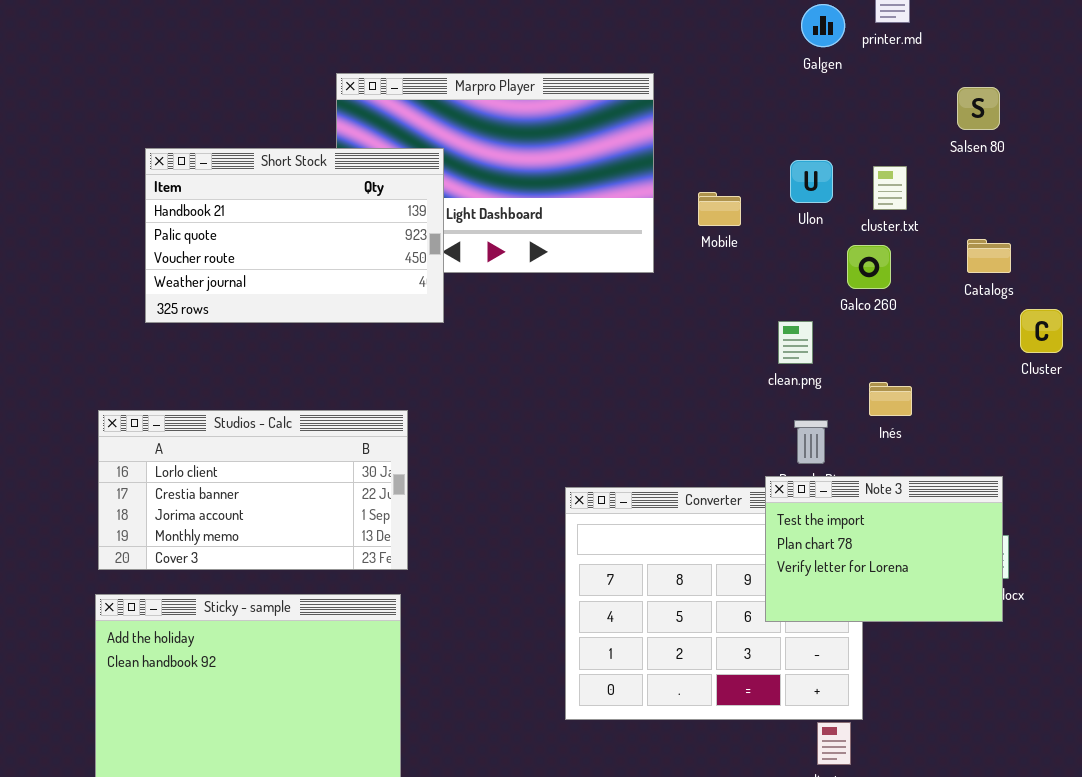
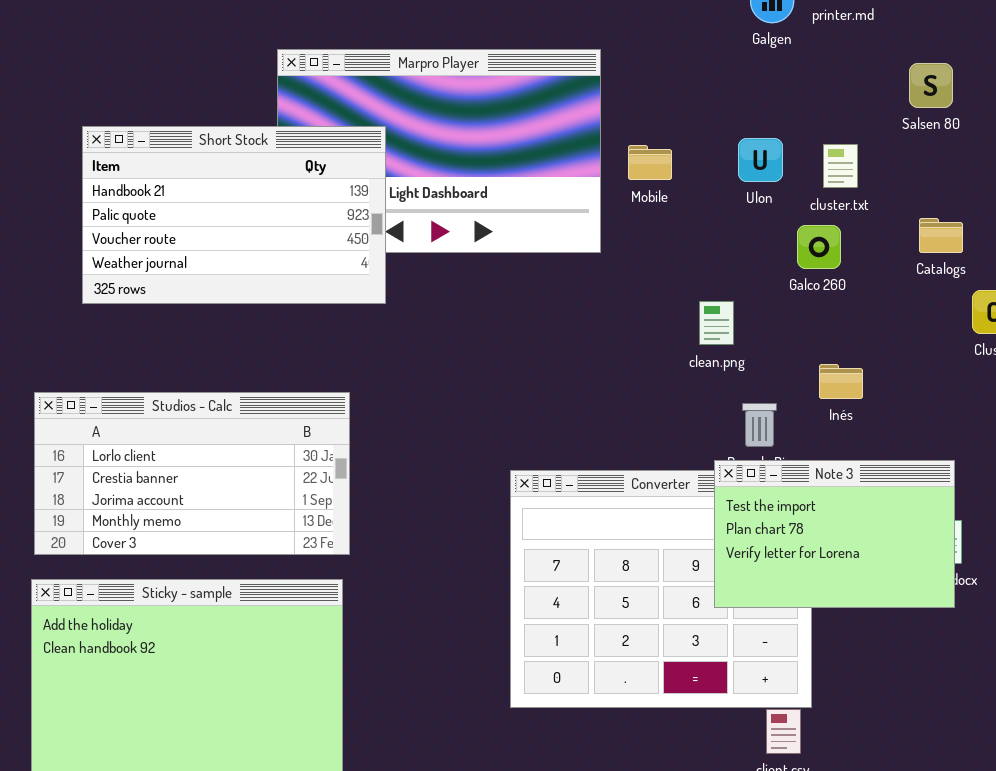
Mobile: [698,192,741,226] -> [628,145,672,180], moved
clean.png: [778,321,813,364] -> [699,301,734,345], moved

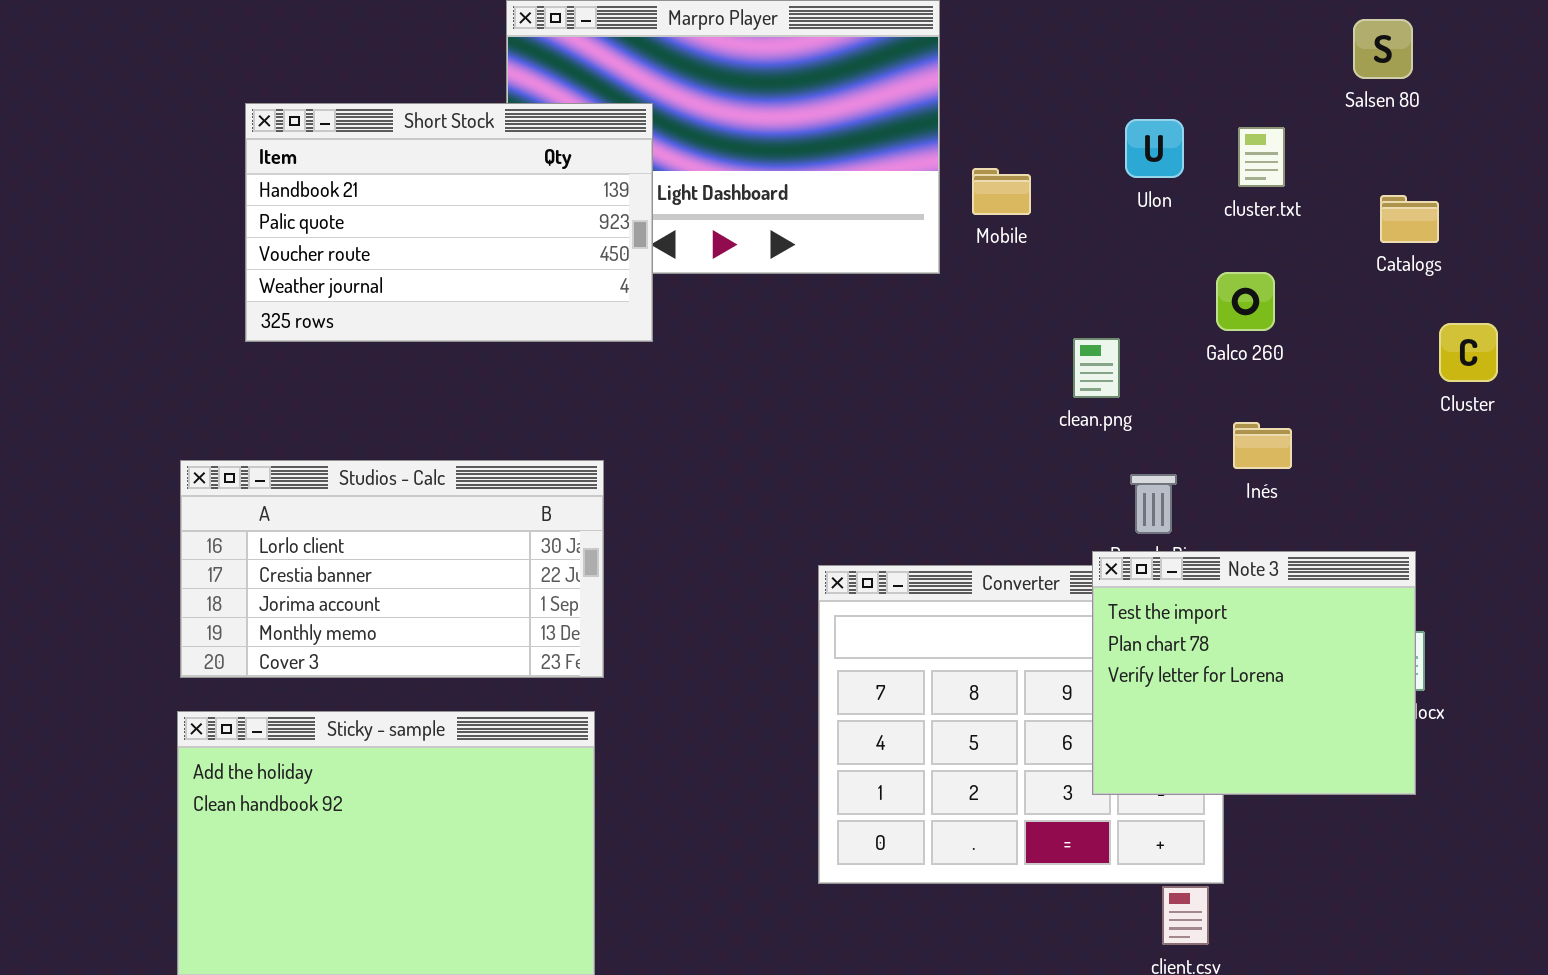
Mobile: [628,145,672,180] -> [972,168,1031,215], moved
Catalogs: [919,218,963,253] -> [1380,195,1439,243], moved
Galco 260: [797,225,841,269] -> [1216,272,1275,331], moved
Note 3: [714,460,955,608] -> [1092,551,1416,795], resized

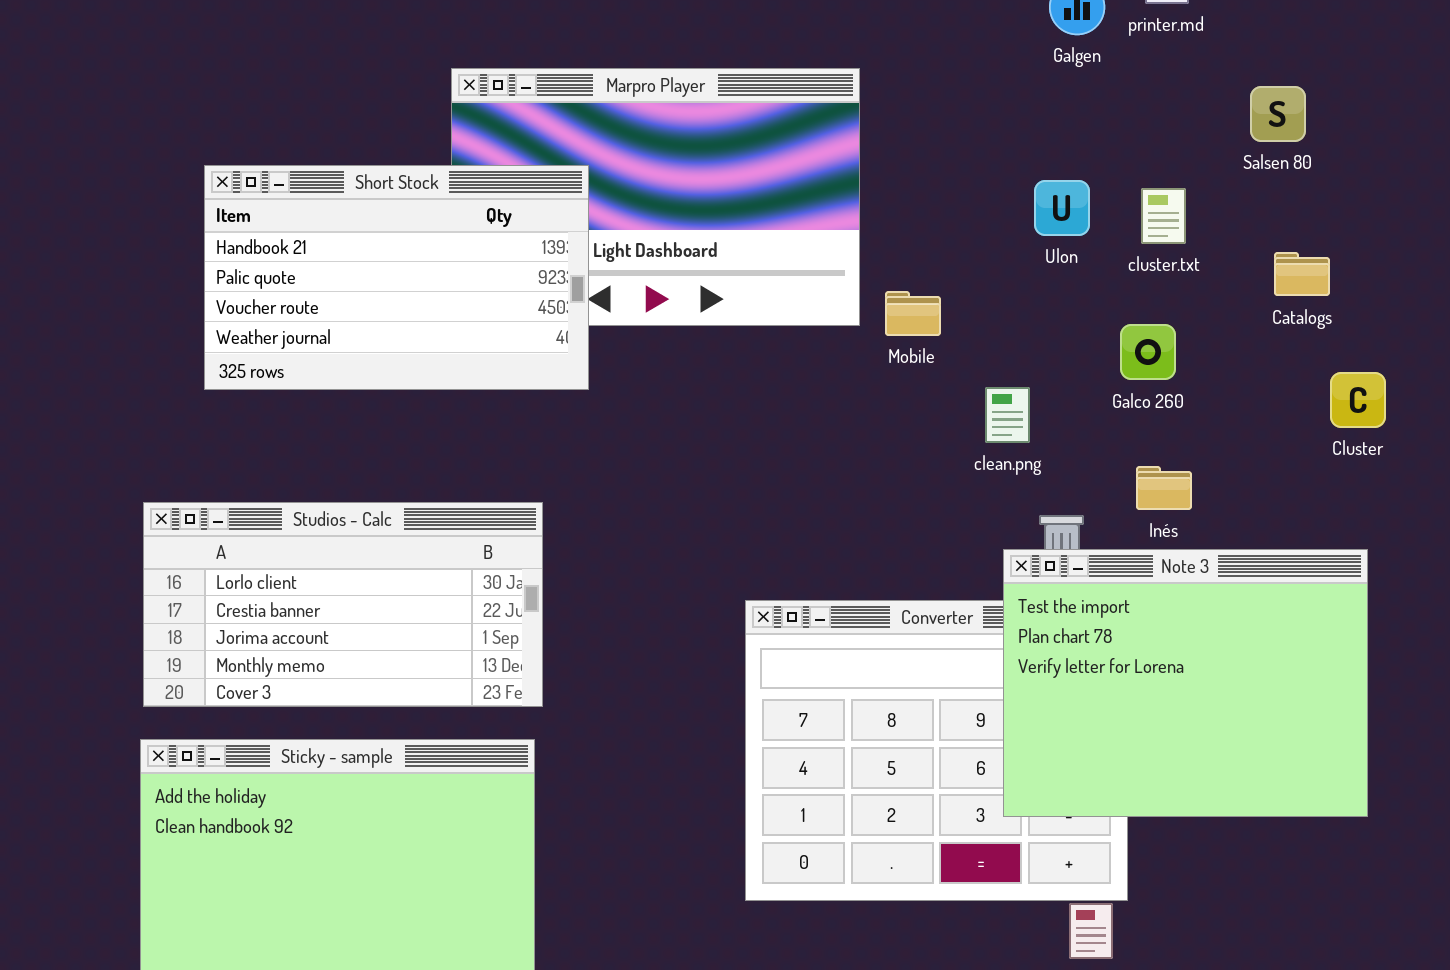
Mobile: [972,168,1031,215] -> [885,291,941,336], moved
Note 3: [1092,551,1416,795] -> [1003,549,1368,817], resized

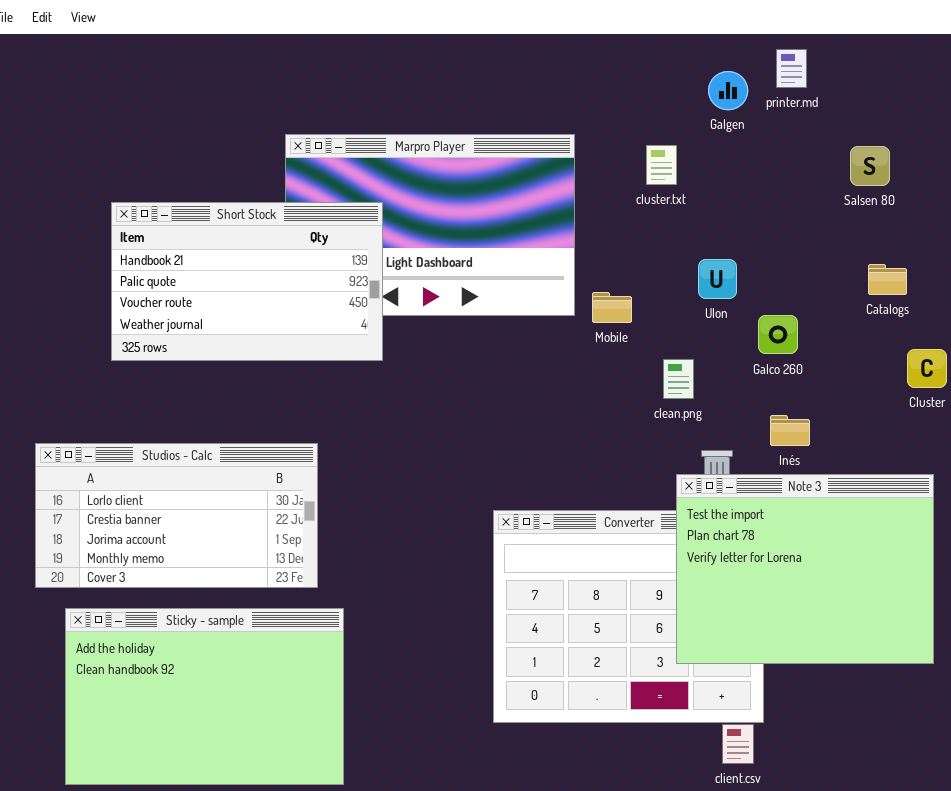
Ulon: [1034,180,1090,236] -> [698,259,737,299], moved
cluster.txt: [1141,188,1186,244] -> [646,145,677,185], moved
Studios - Calc: [143,502,543,707] -> [35,443,318,588], moved

